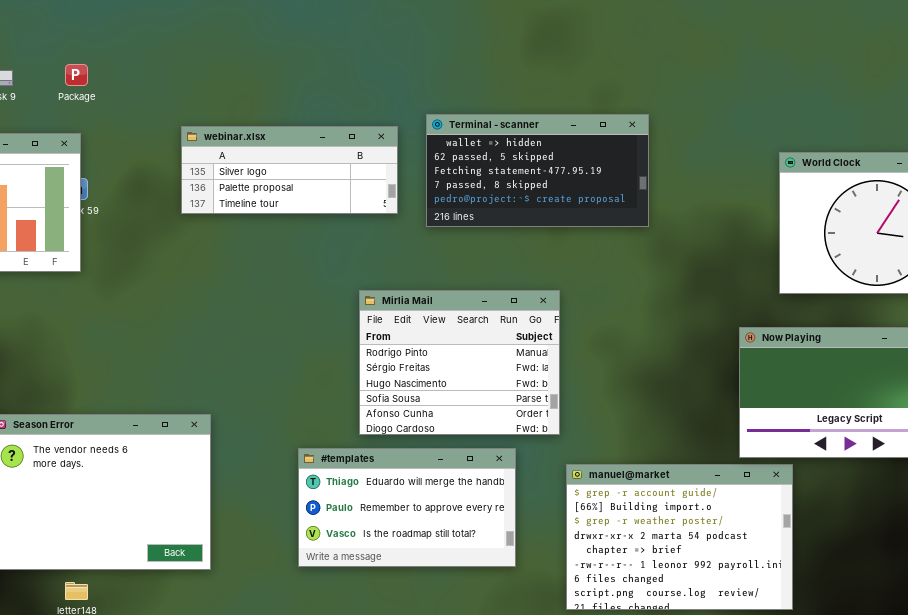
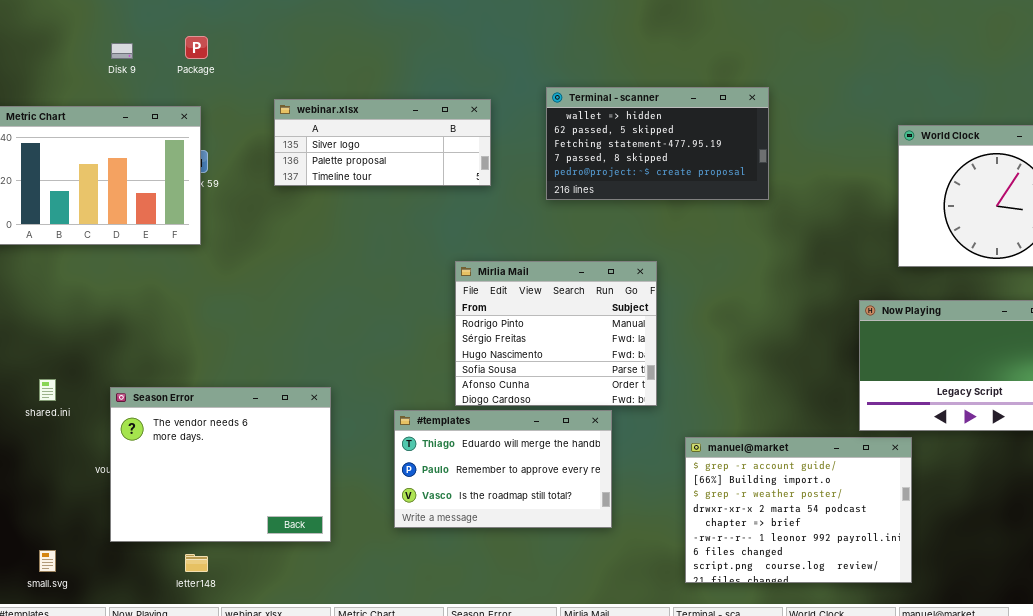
webinar.xlsx: [181,126,398,214] -> [274,99,491,186], moved
Mirlia Mail: [359,290,560,435] -> [455,261,657,406], moved
#templates: [298,448,516,567] -> [394,410,612,528], moved

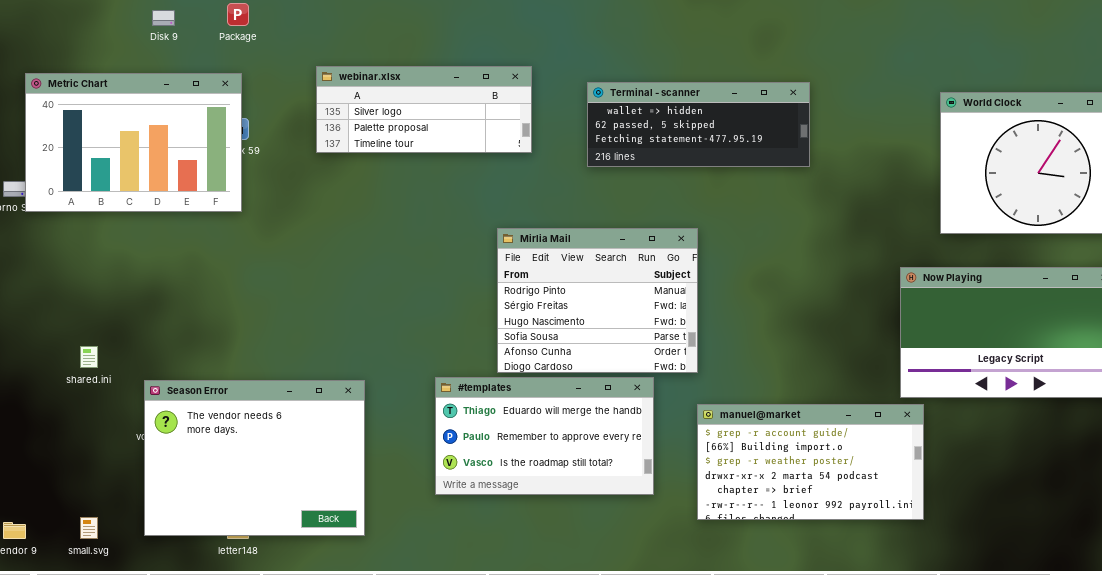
Terminal - scanner: [546,87,769,200] -> [587,82,810,167], resized
Season Error: [110,387,331,542] -> [144,380,365,536], moved
manuel@market: [685,437,912,583] -> [697,404,924,520], moved, resized

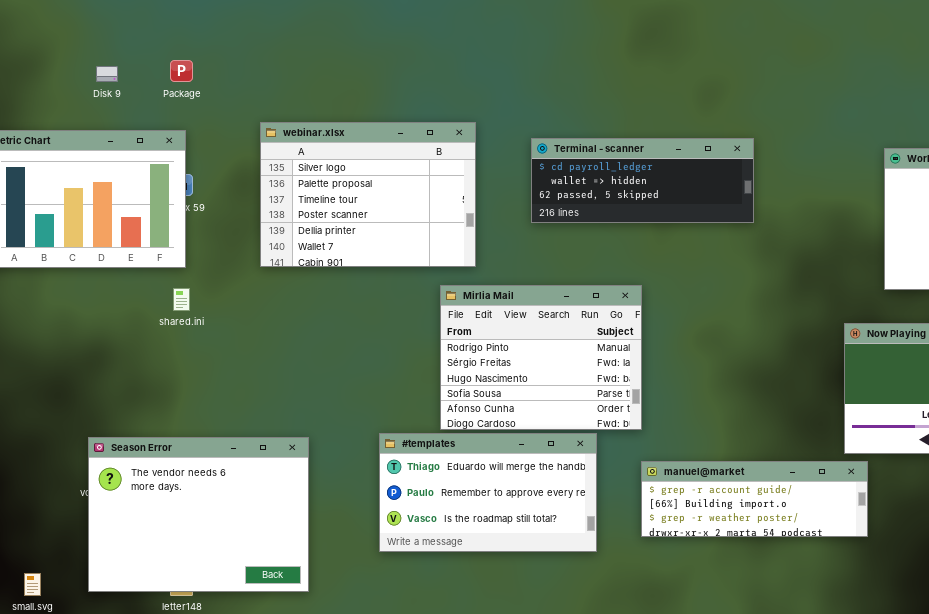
webinar.xlsx: [316,66,532,153] -> [260,122,476,267], resized
Terminal - scanner: [587,82,810,167] -> [531,138,754,223], scrolled up 1 row
shared.ini: [80,346,98,368] -> [173,288,190,311], moved
manuel@market: [697,404,924,520] -> [641,461,868,537], resized

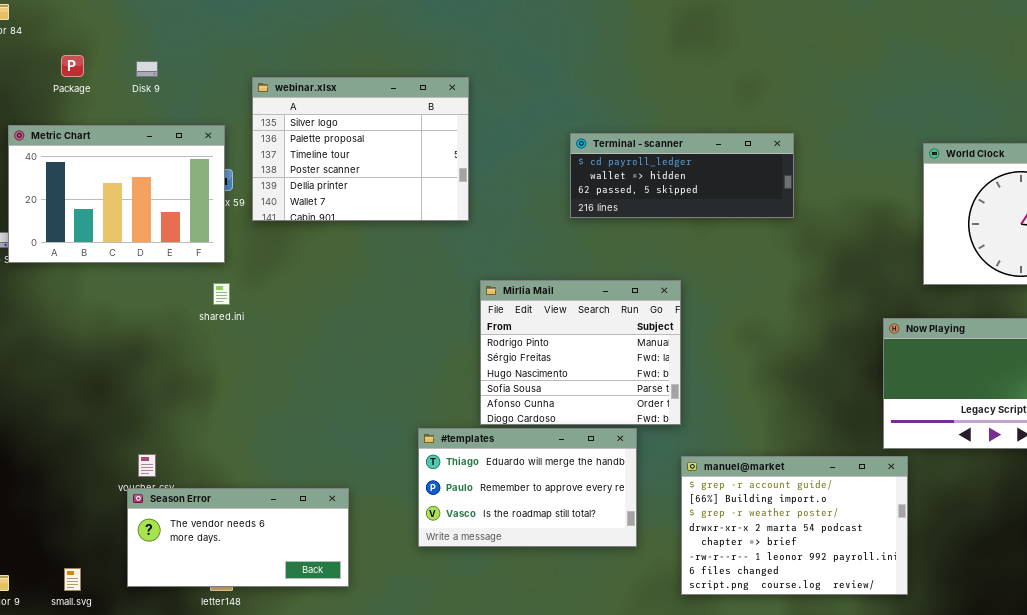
Package: [170,60,193,82] -> [61,55,84,77], moved
webinar.xlsx: [260,122,476,267] -> [252,77,469,221], moved
Season Error: [88,437,309,592] -> [127,488,349,587], resized
manuel@market: [641,461,868,537] -> [681,456,908,595], resized

